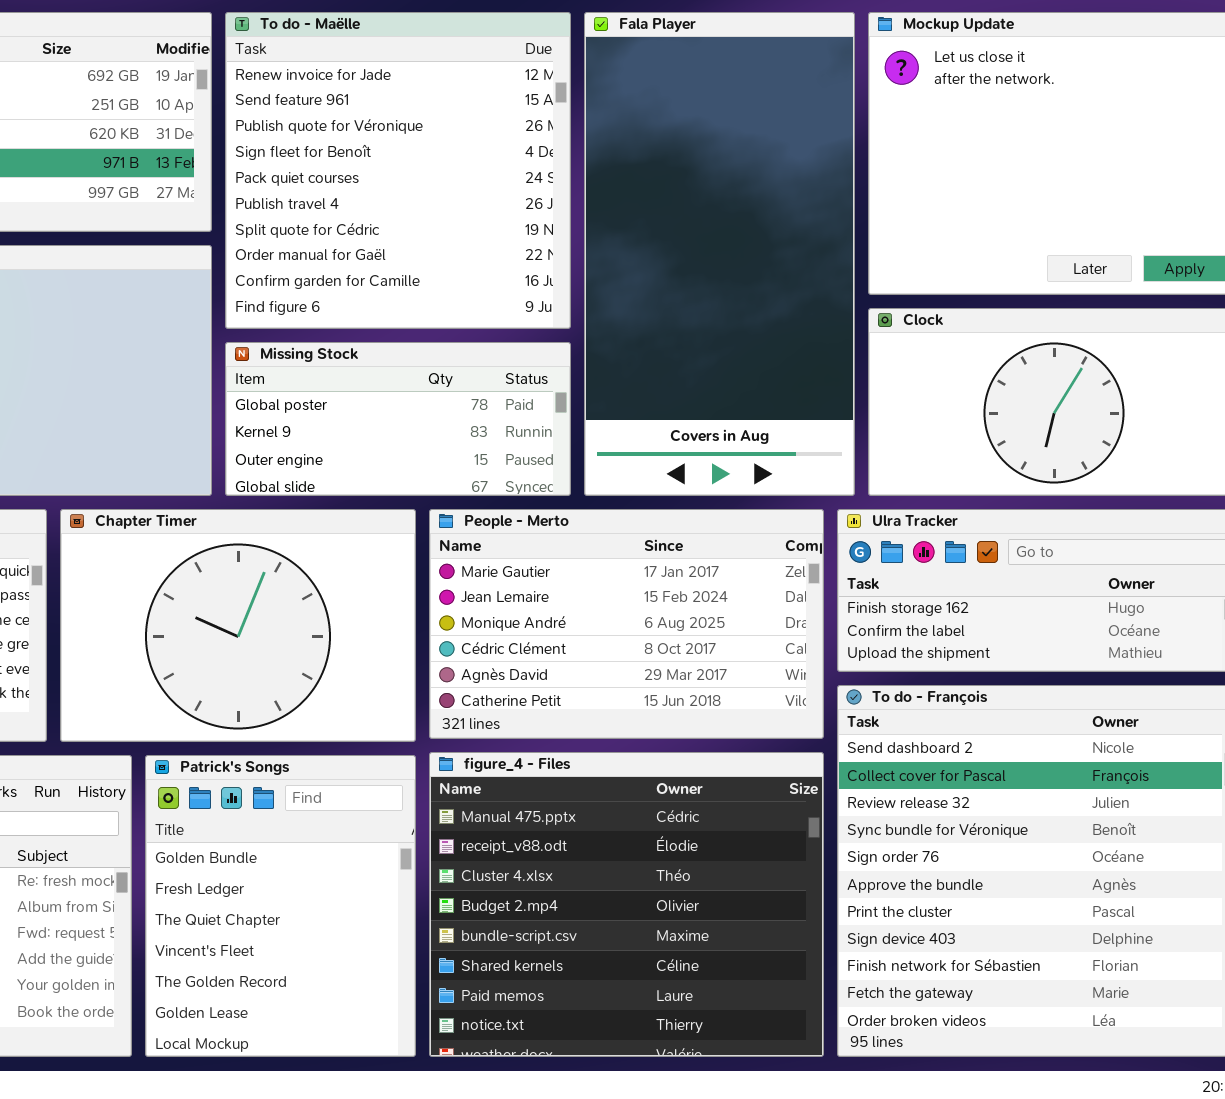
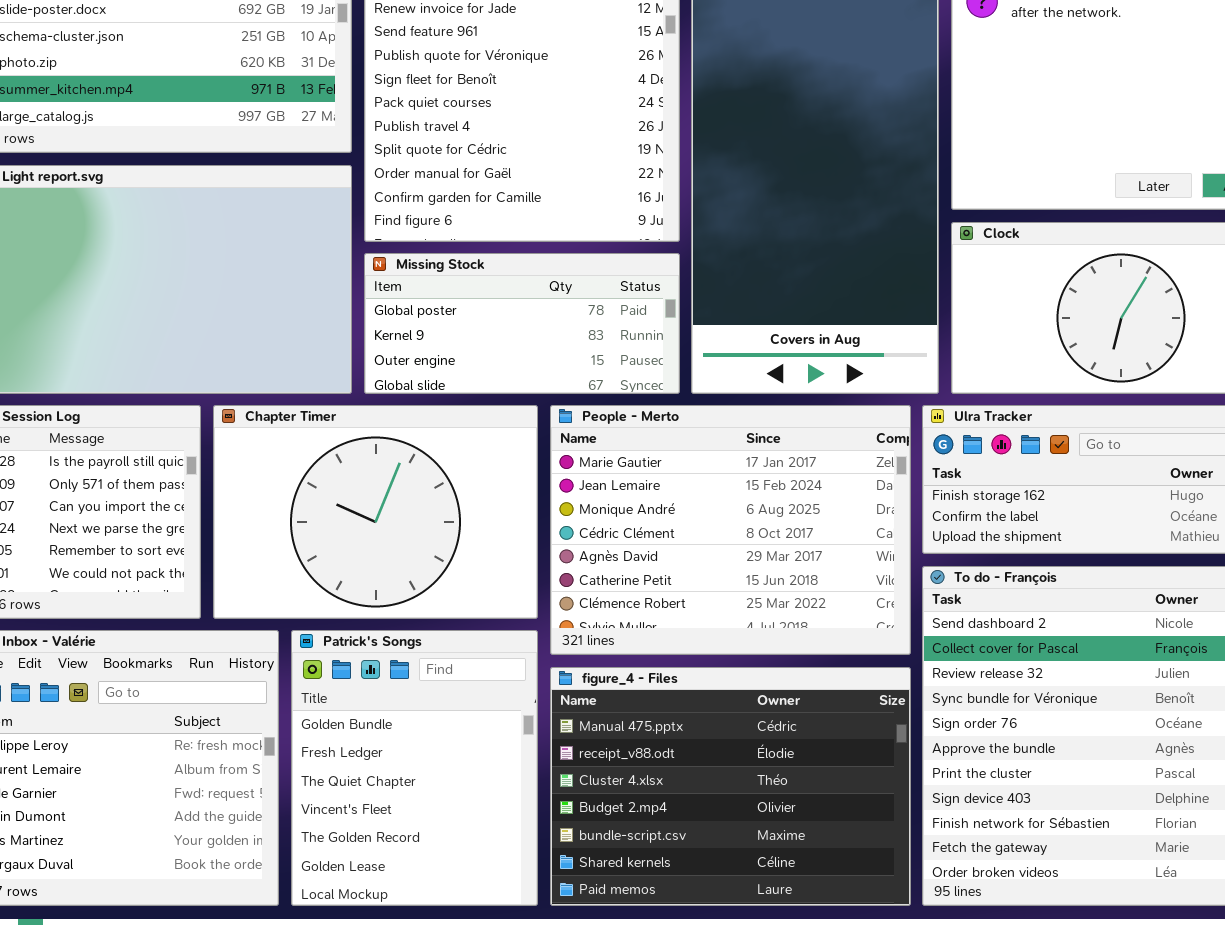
People - Merto: [429,509,824,739] -> [550,405,911,655], resized
figure_4 - Files: [429,752,824,1057] -> [550,667,911,906], resized

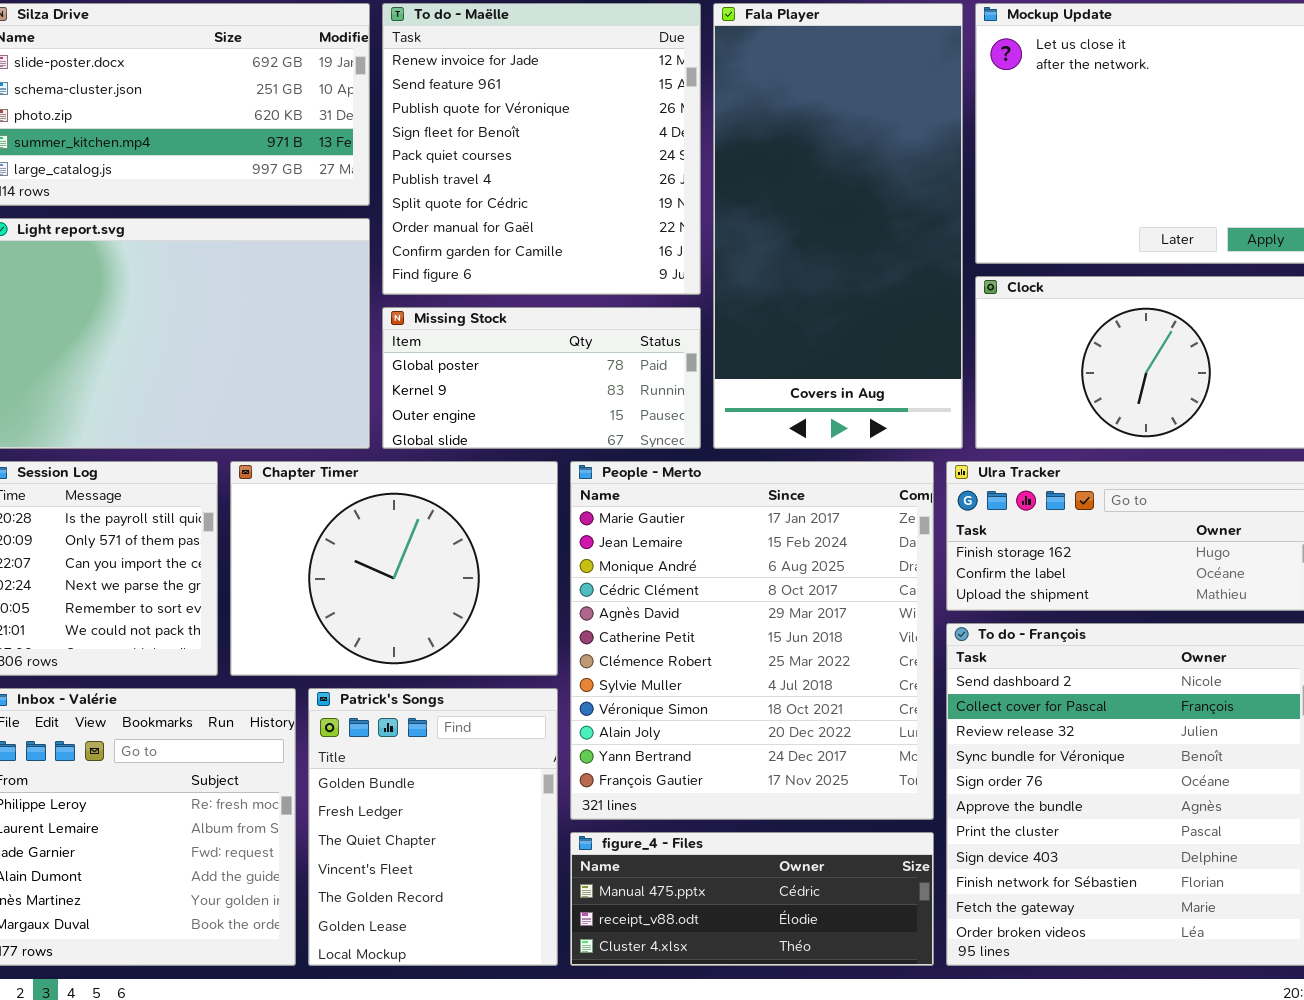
People - Merto: [550,405,911,655] -> [570,461,934,820], resized
figure_4 - Files: [550,667,911,906] -> [570,832,934,966], resized

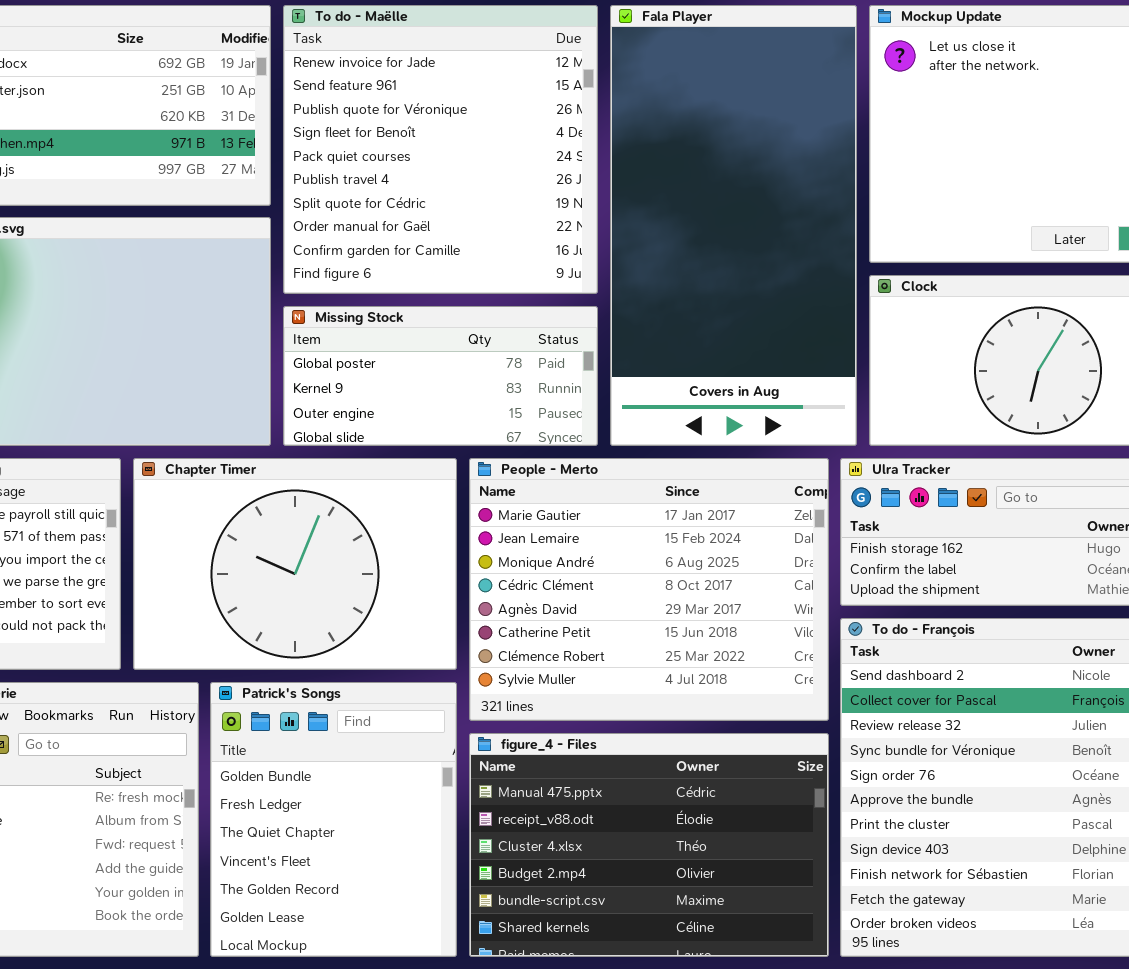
People - Merto: [570,461,934,820] -> [469,458,829,721], resized
figure_4 - Files: [570,832,934,966] -> [469,733,829,957], resized

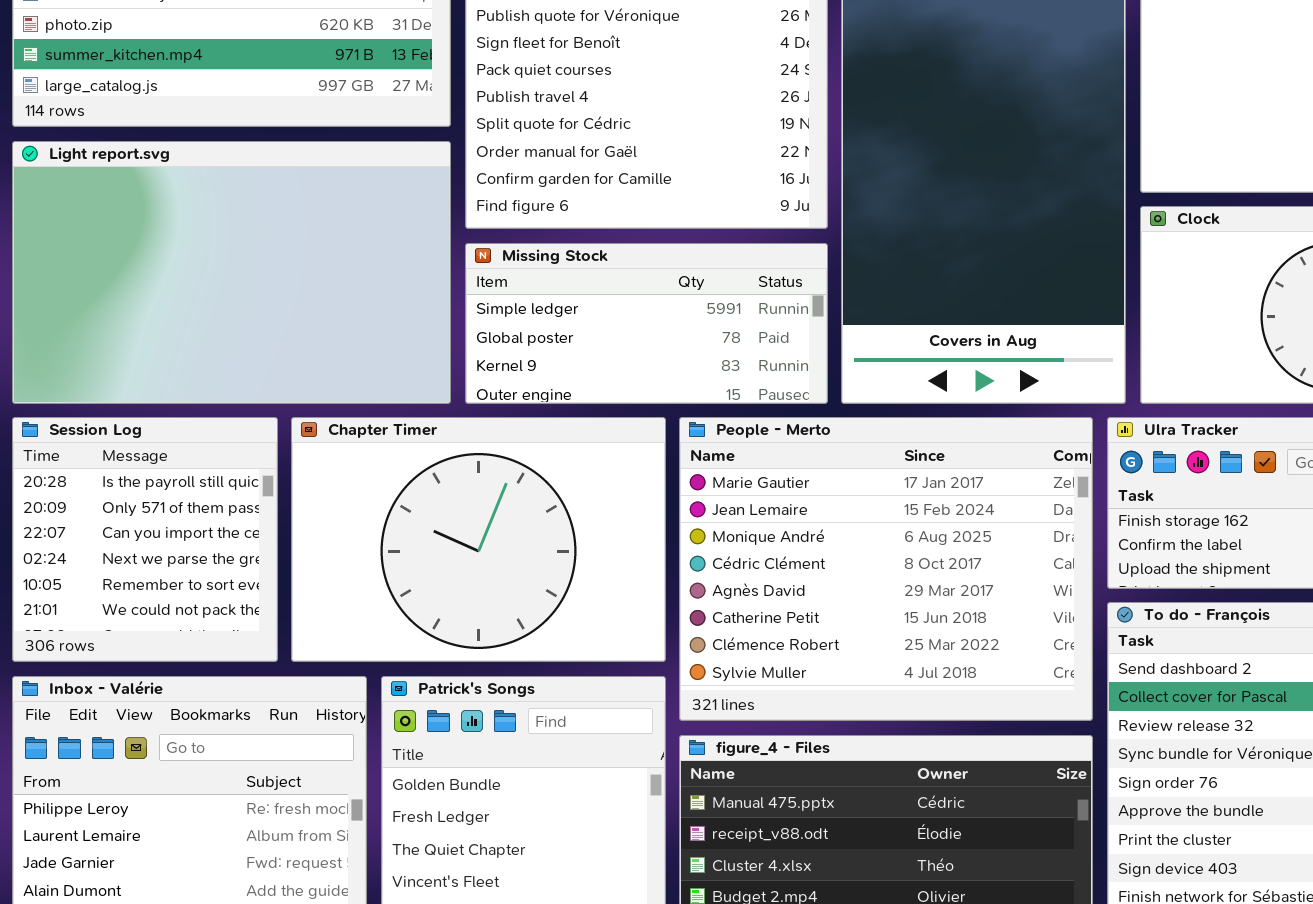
Missing Stock: [283,306,598,446] -> [465,243,828,404], scrolled up 1 row

